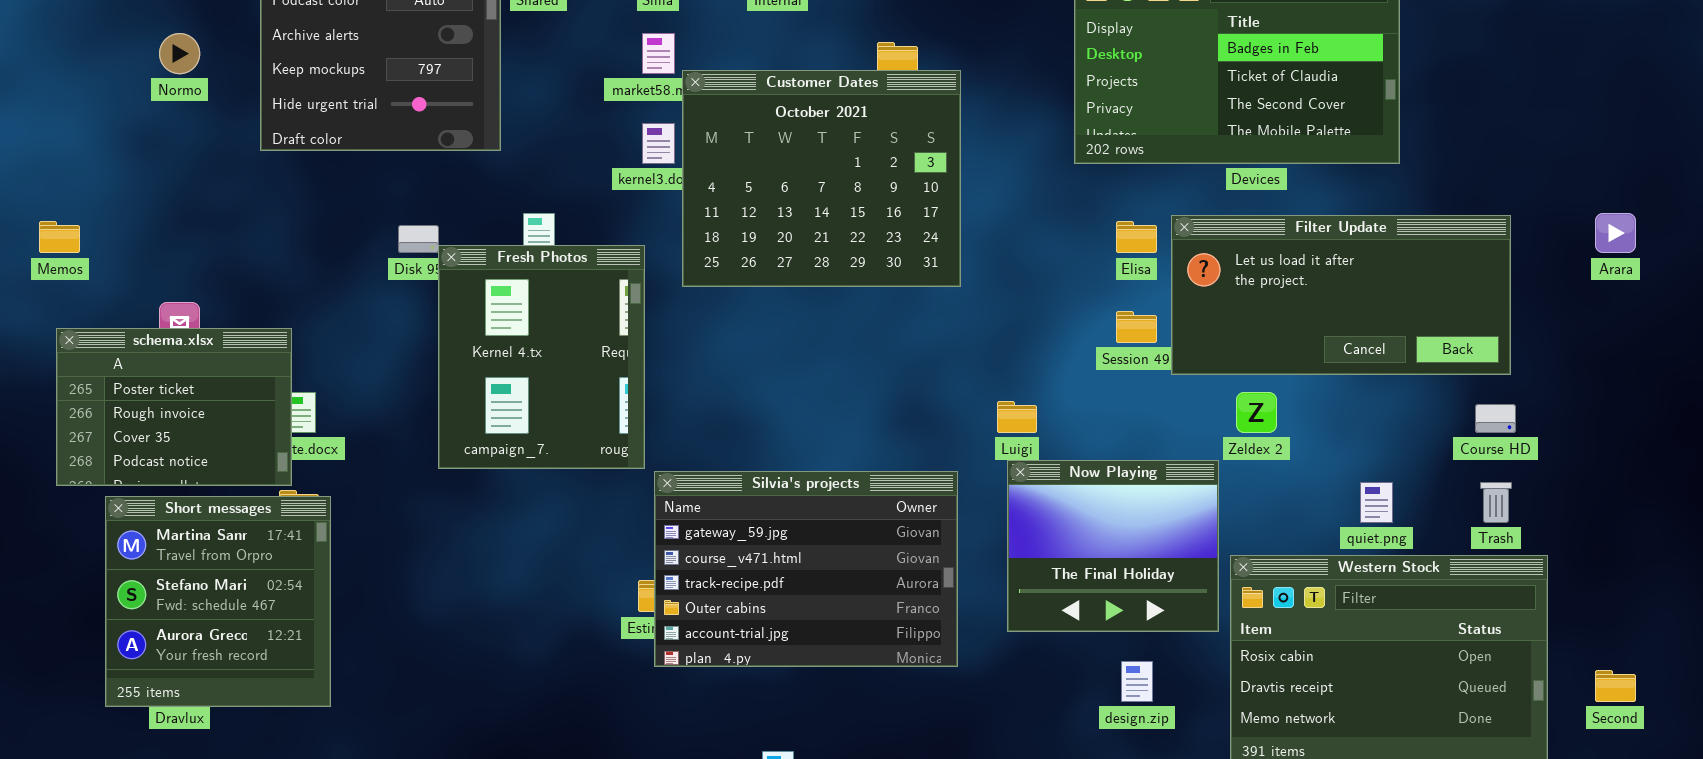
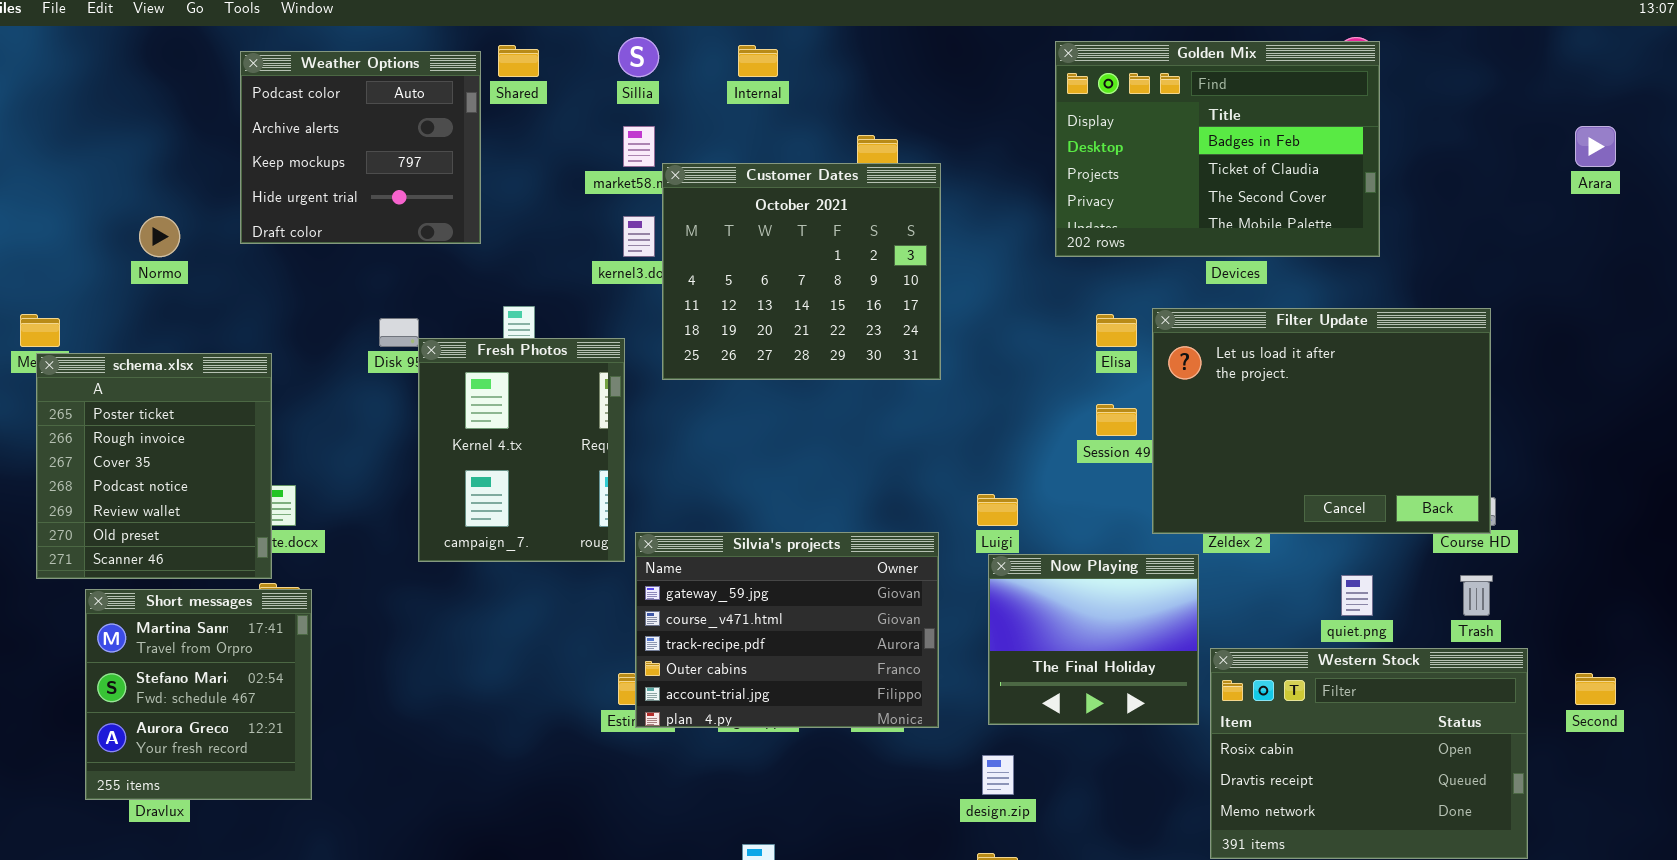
Normo: [159,33,200,74] -> [139,216,180,257], moved
Arara: [1595,213,1636,253] -> [1575,126,1616,167], moved
Filter Update: [1171,215,1511,375] -> [1152,308,1491,534], resized
schema.xlsx: [56,328,292,486] -> [36,353,272,579], resized
Silvia's projects: [654,471,958,667] -> [635,532,939,728], moved
design.zip: [1121,661,1153,702] -> [982,755,1014,795], moved
Second: [1595,670,1636,702] -> [1575,673,1616,705], moved

